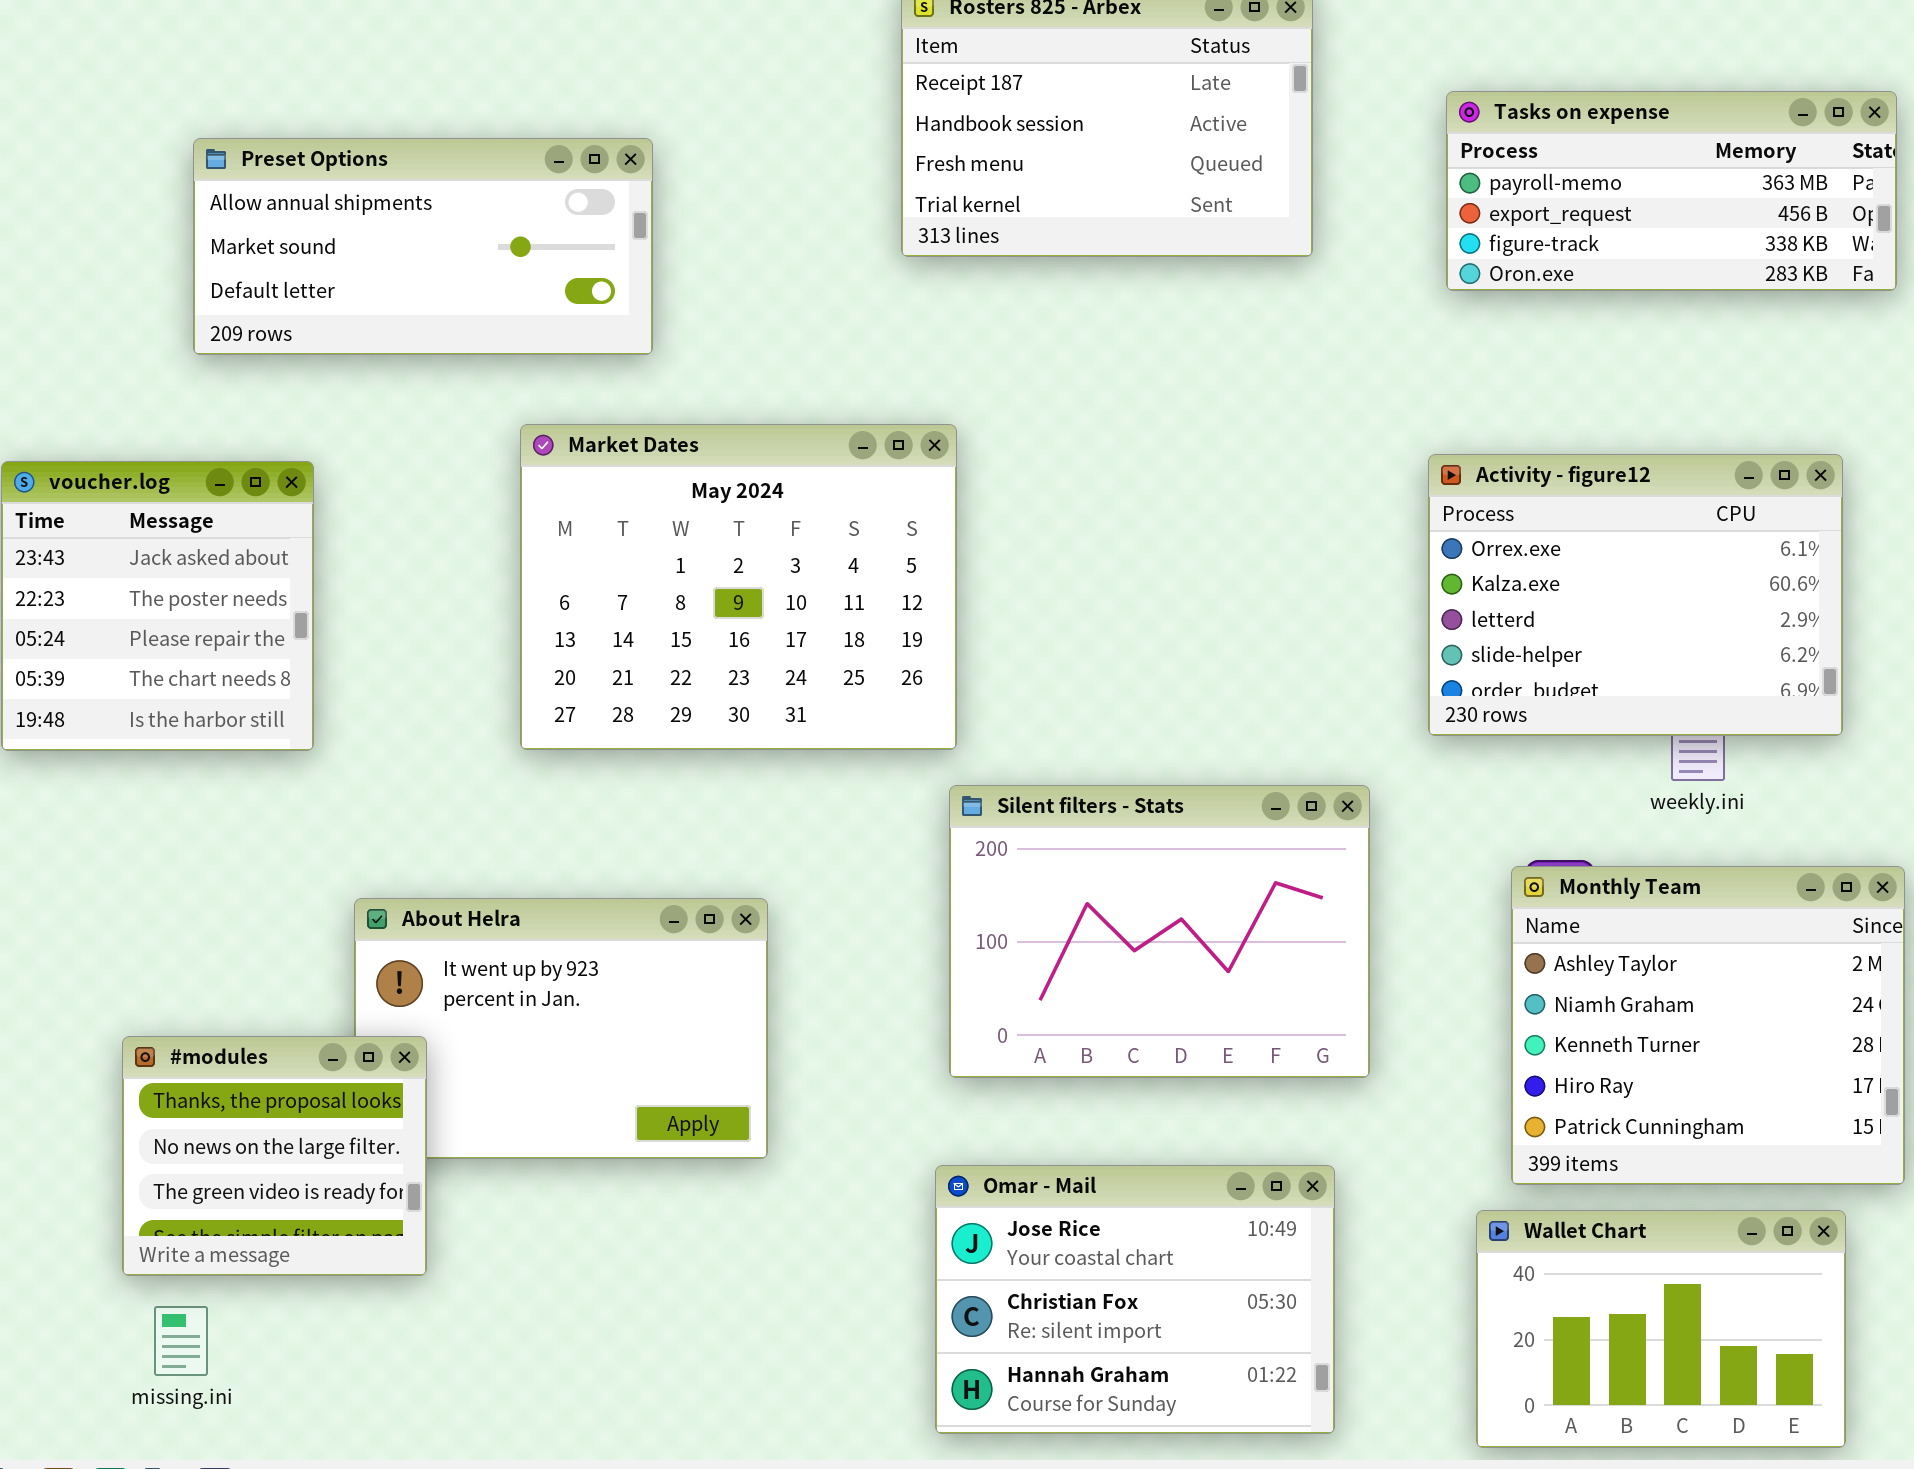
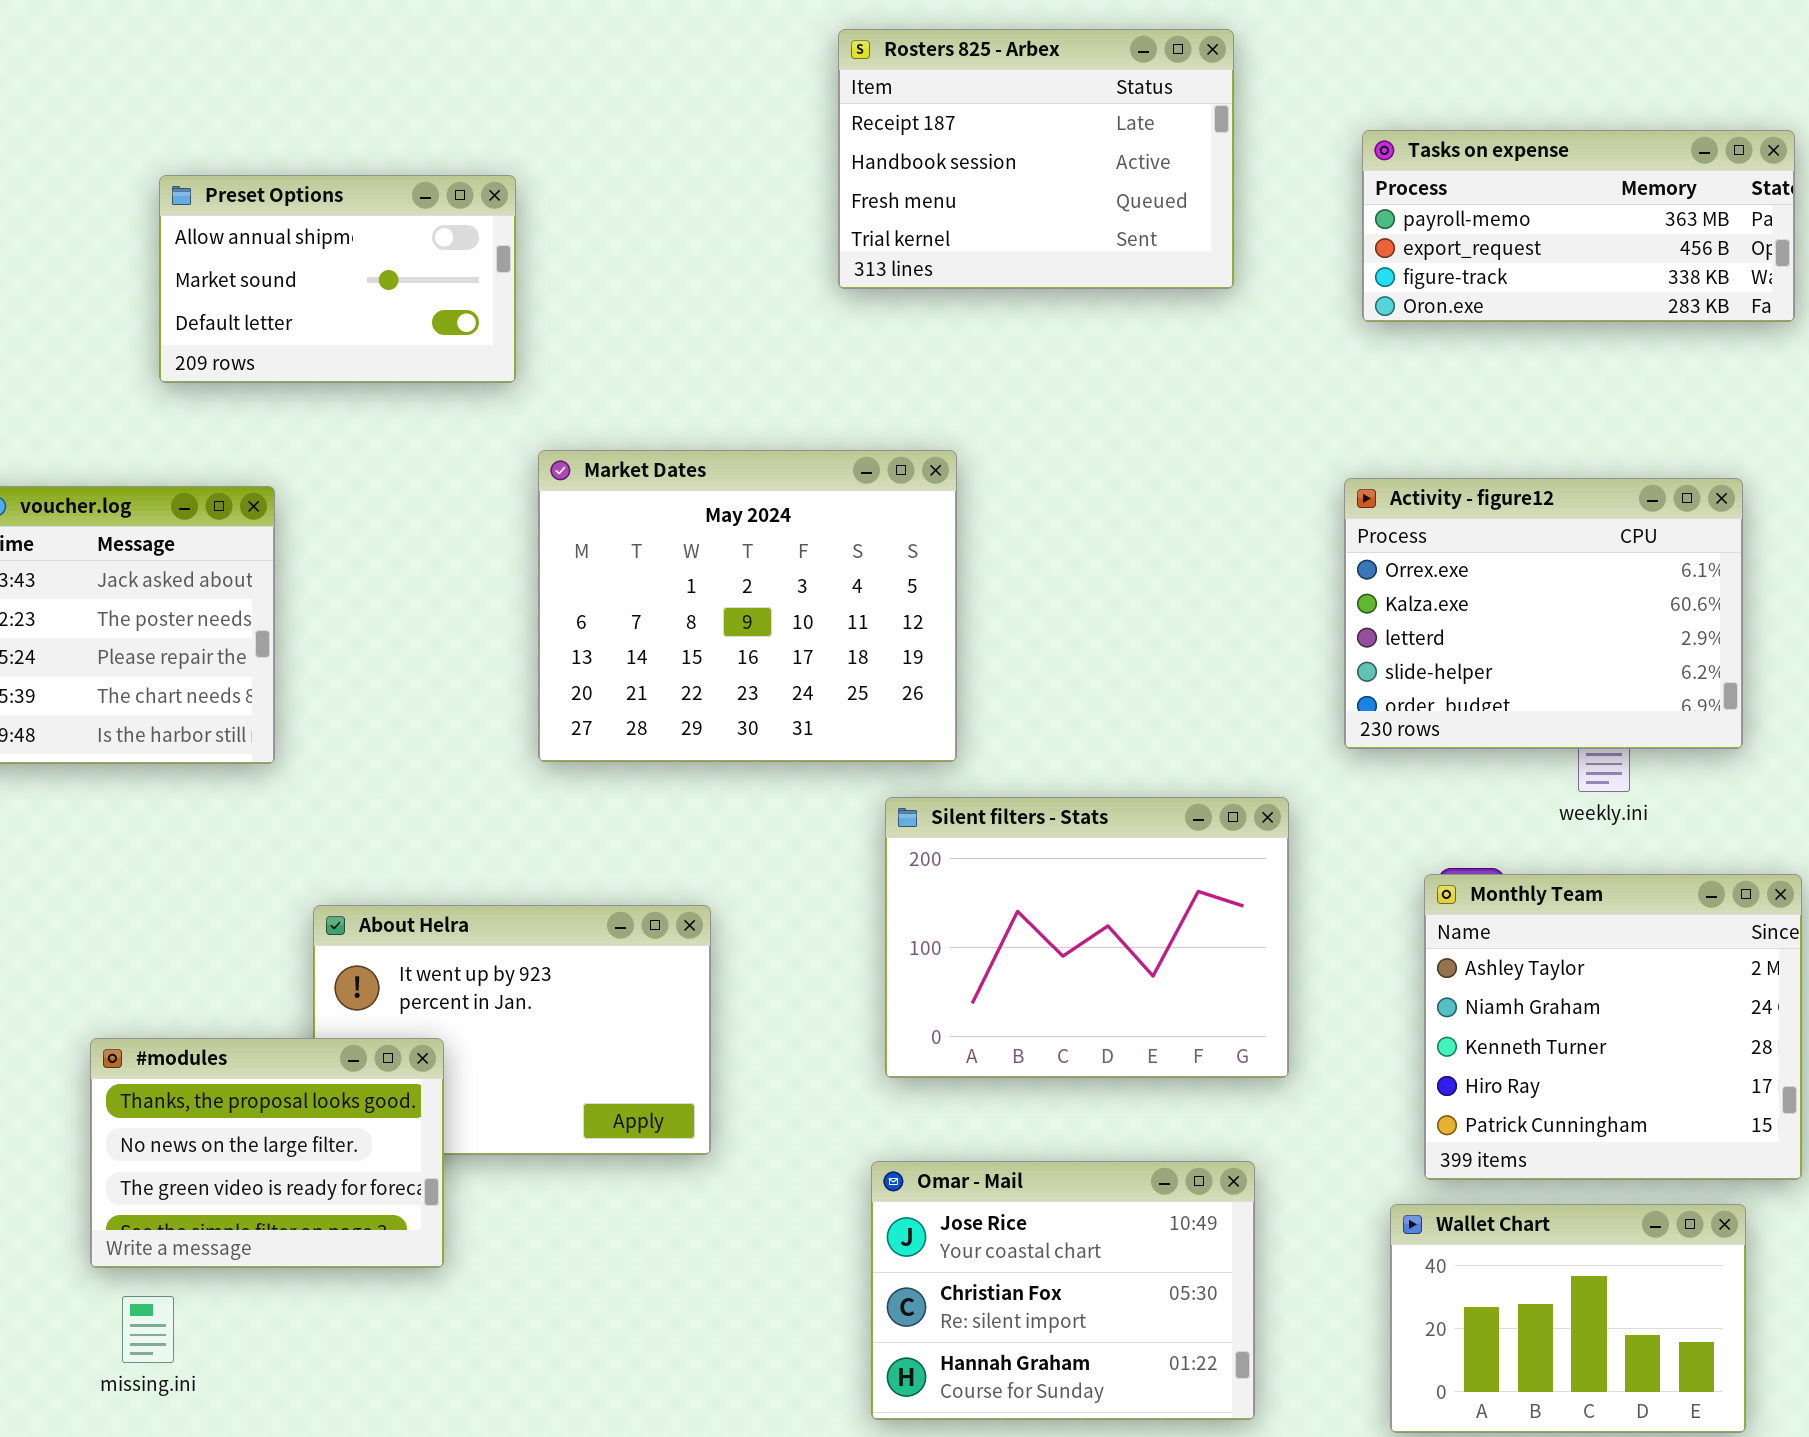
Preset Options: [193,138,653,355] -> [159,175,516,383], resized
Market Dates: [520,424,957,750] -> [538,450,957,762], moved
#modules: [122,1036,427,1276] -> [90,1038,444,1268], resized

